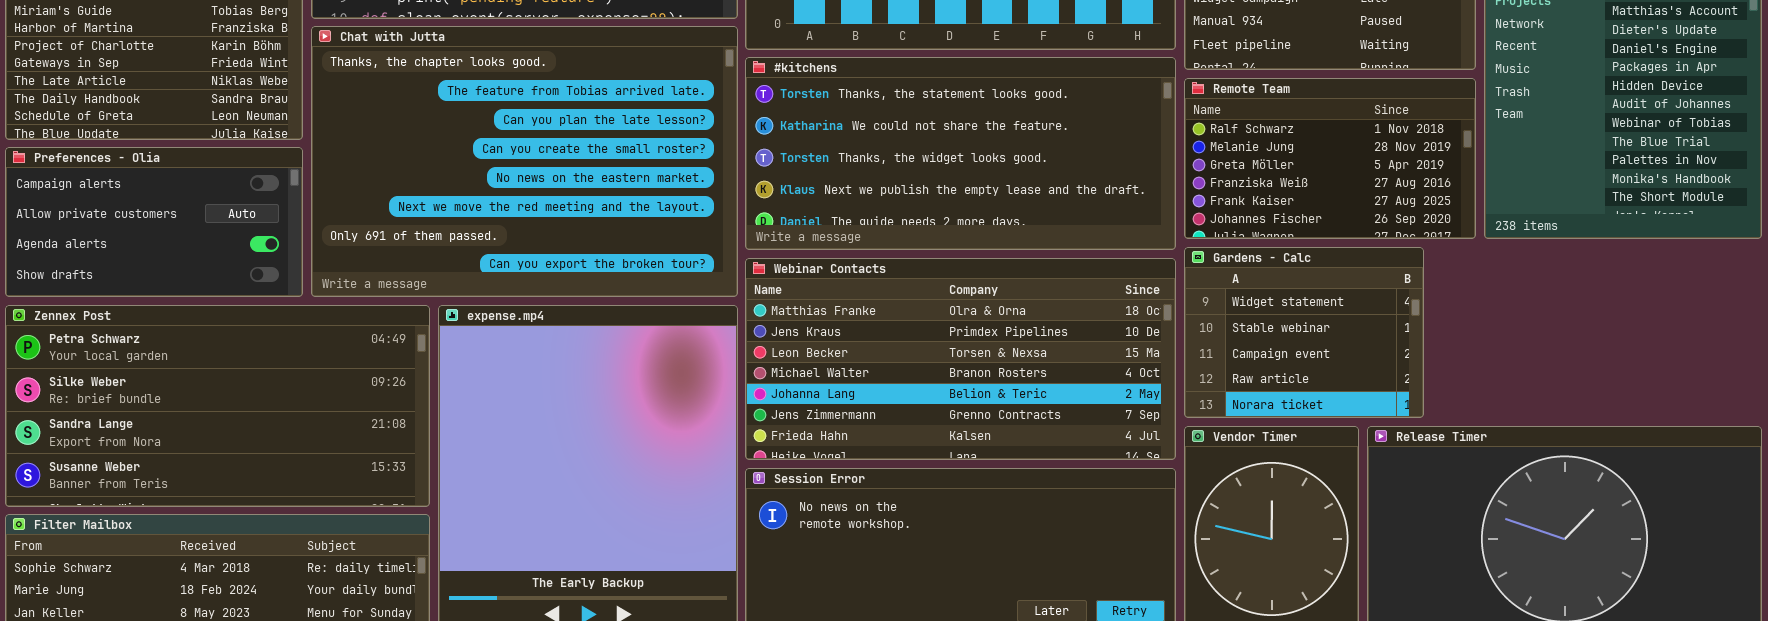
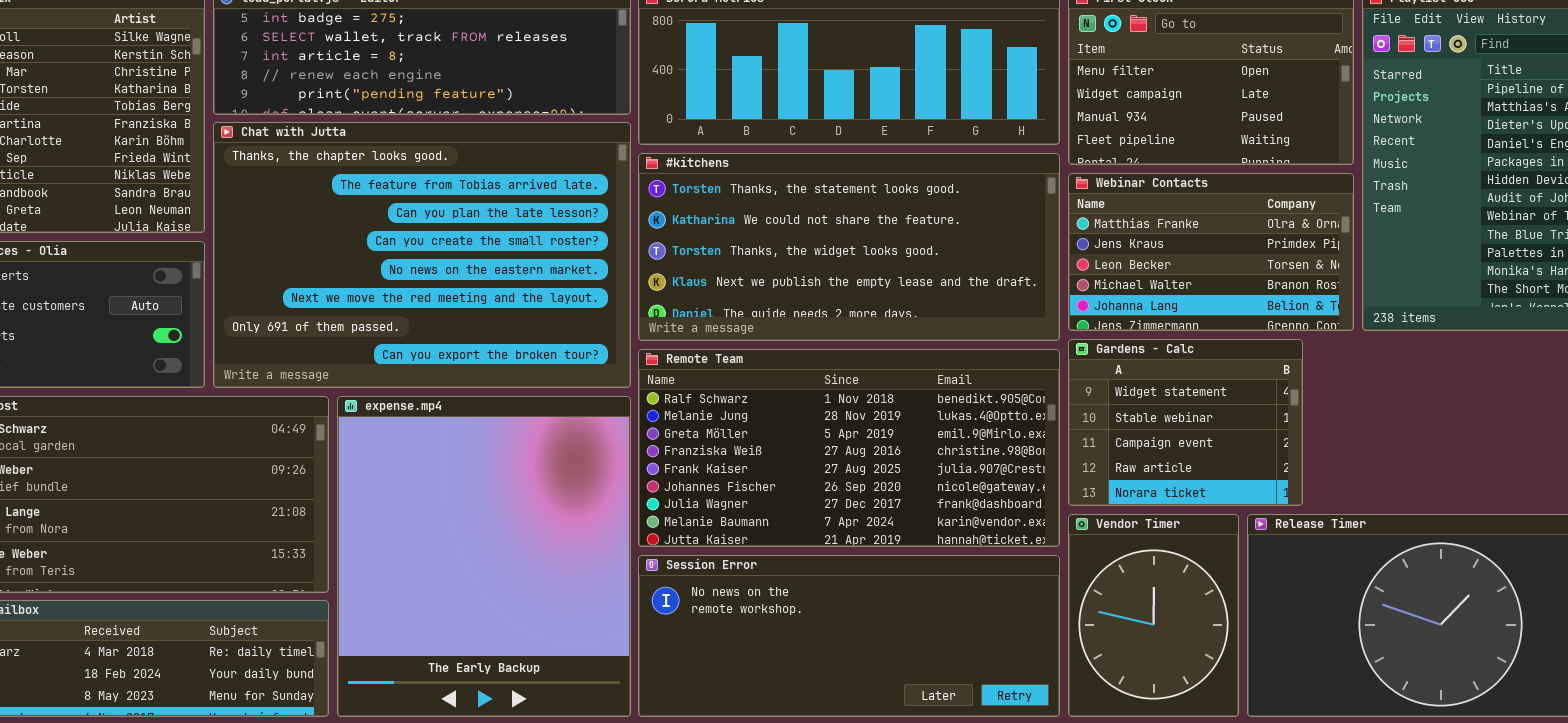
Remote Team: [1184,78,1476,239] -> [638,349,1060,547], moved, resized
Webinar Contacts: [745,258,1176,460] -> [1068,173,1354,331], moved, resized

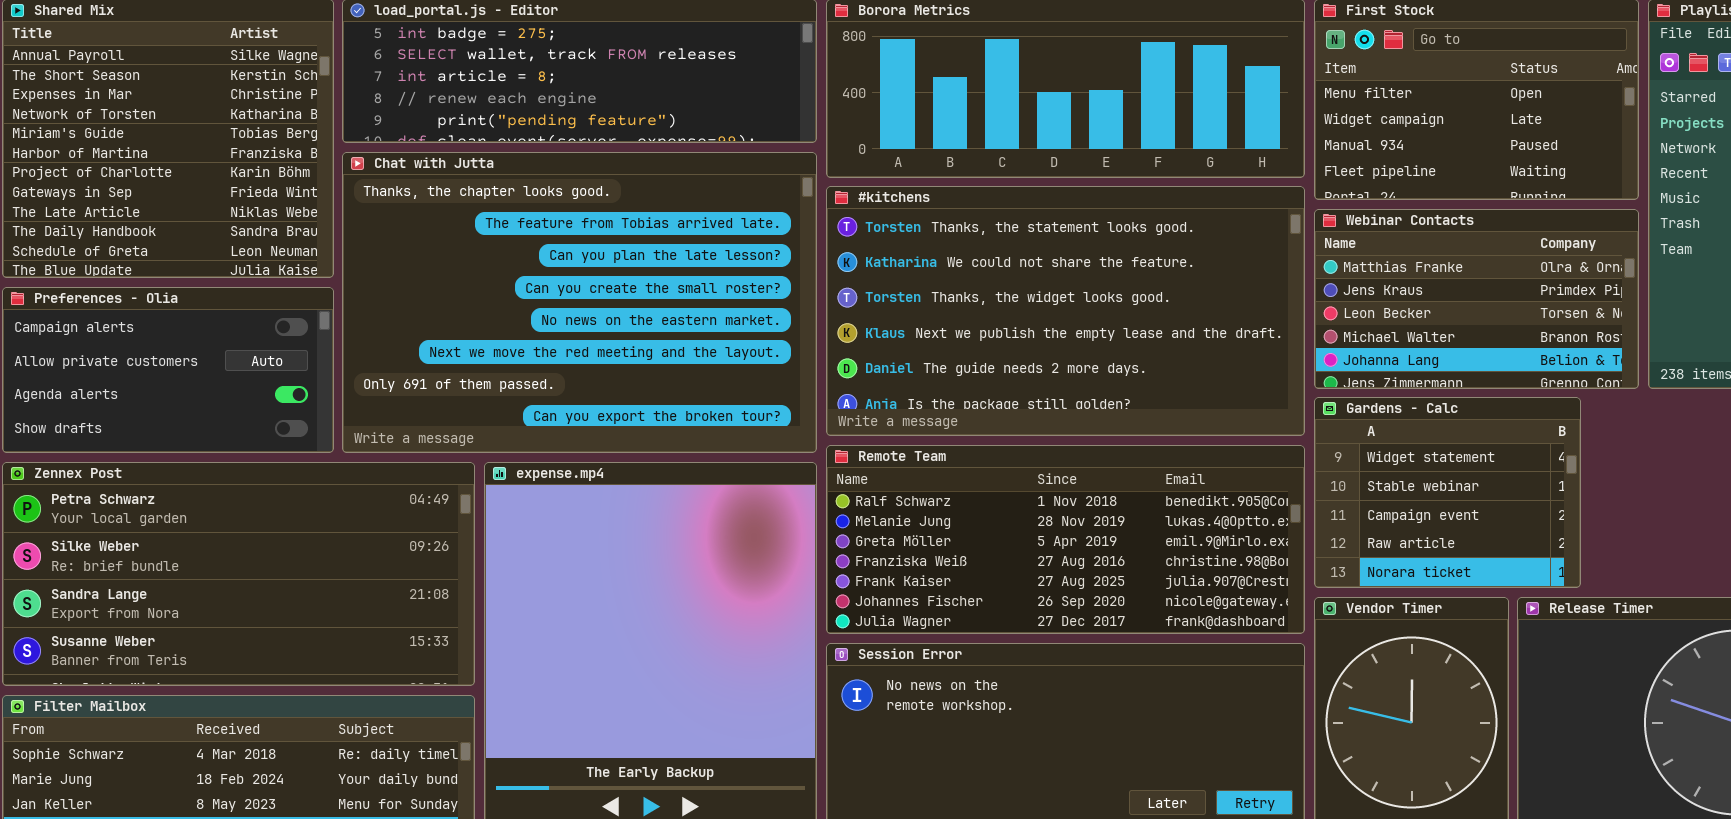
#kitchens: [638,153,1060,341] -> [826,186,1305,436], resized
Remote Team: [638,349,1060,547] -> [826,445,1305,634], resized

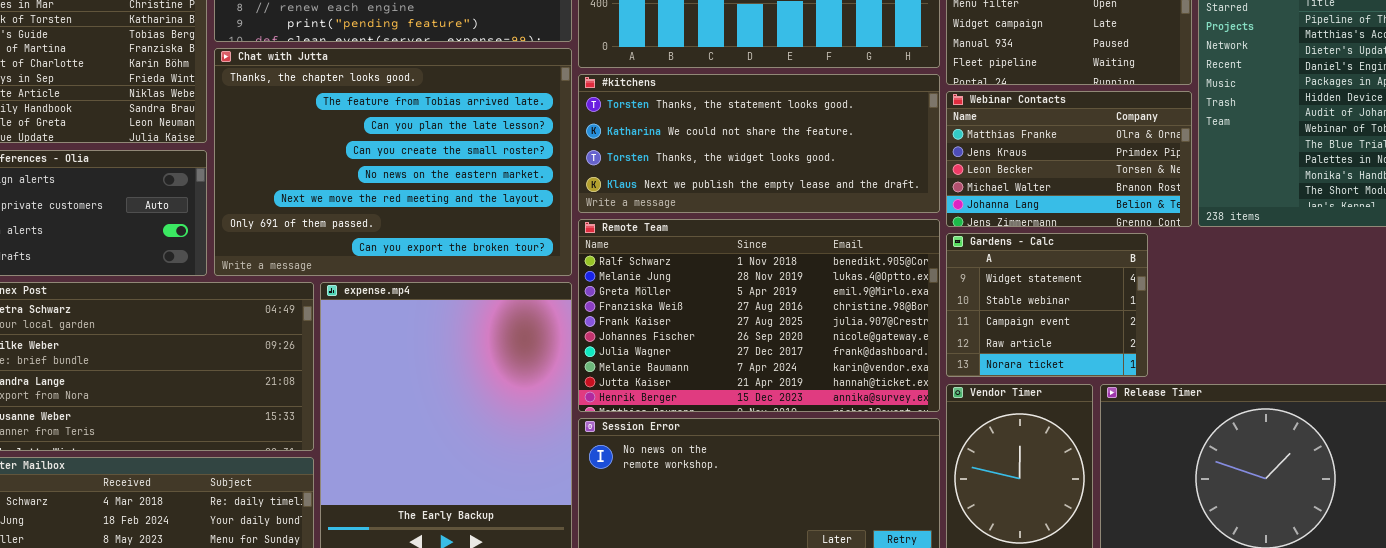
#kitchens: [826,186,1305,436] -> [578,74,940,213], resized
Remote Team: [826,445,1305,634] -> [578,219,940,412], resized

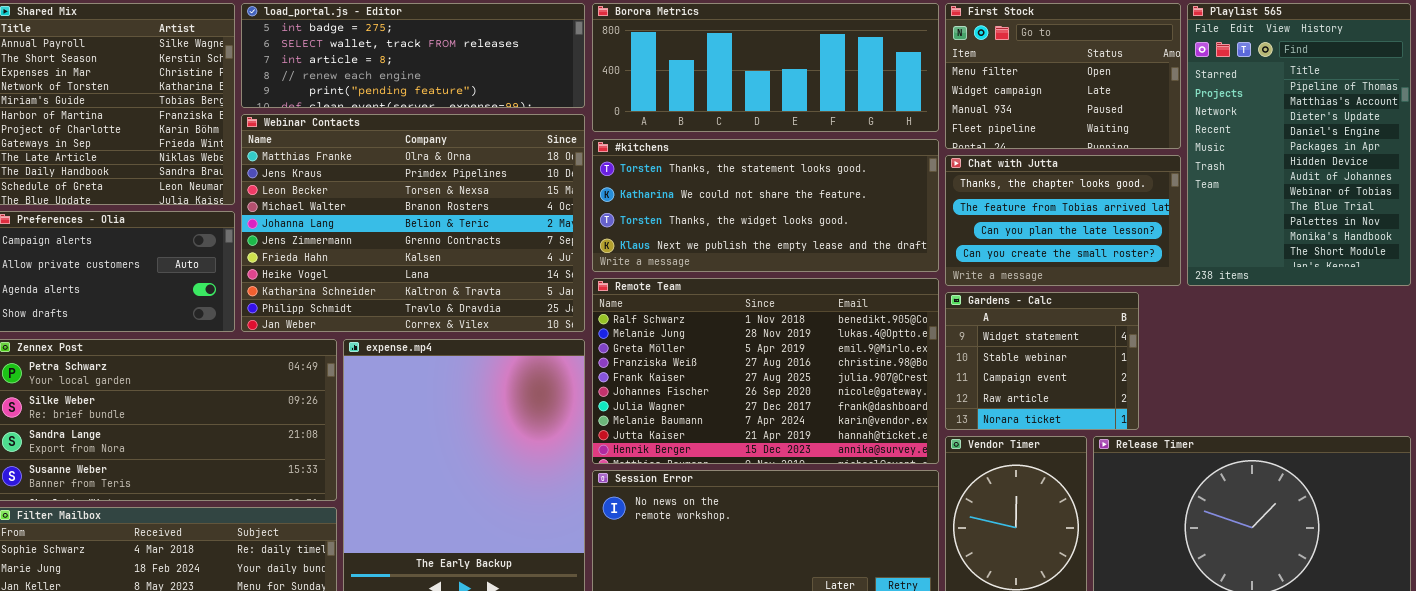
Chat with Jutta: [214,48,572,276] -> [945,155,1181,286], moved, resized
Webinar Contacts: [946,91,1192,227] -> [241,114,585,332], moved, resized

